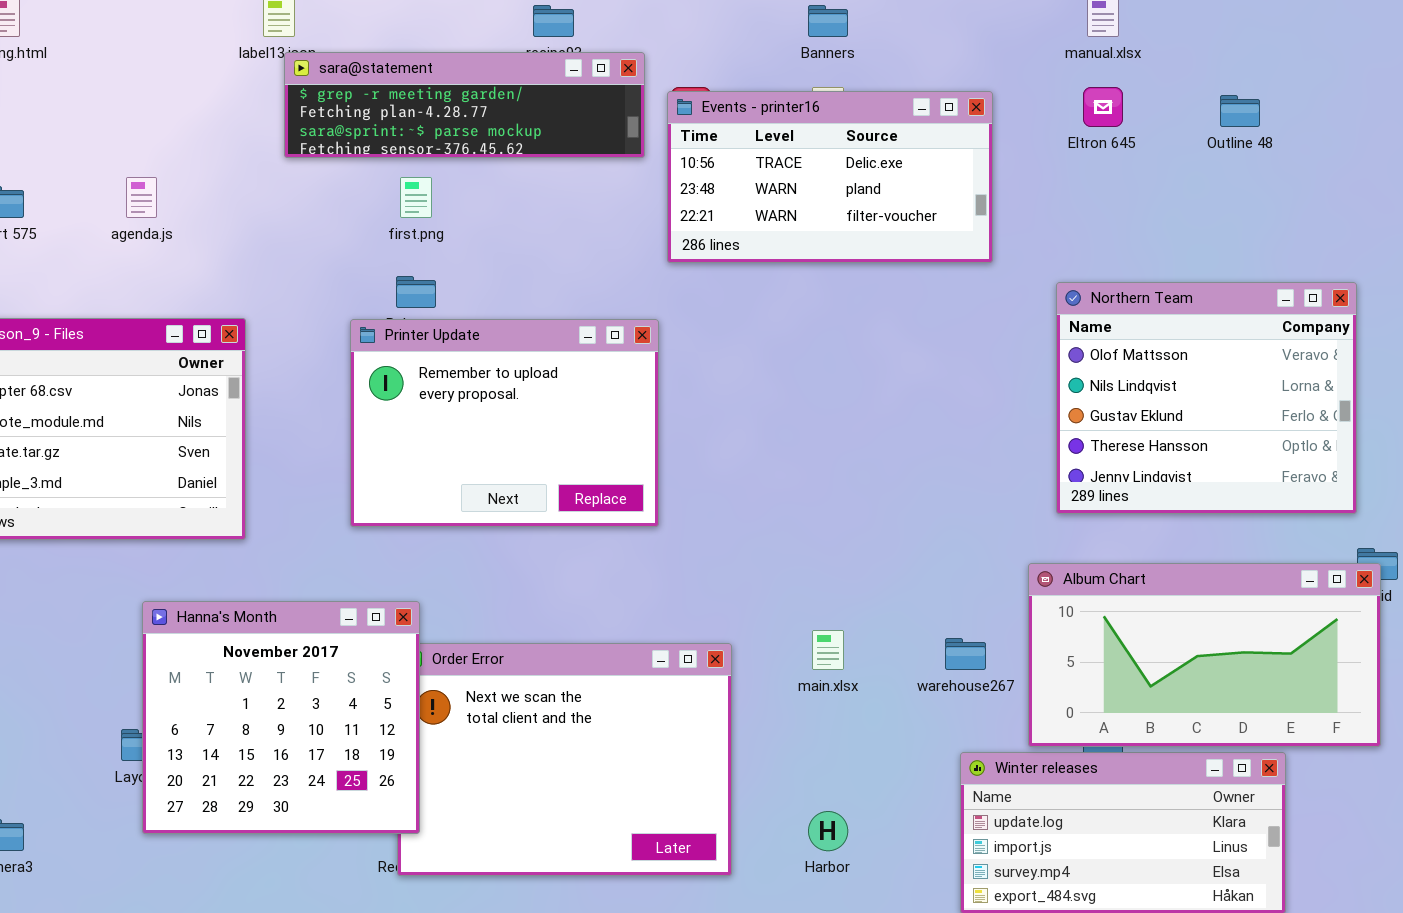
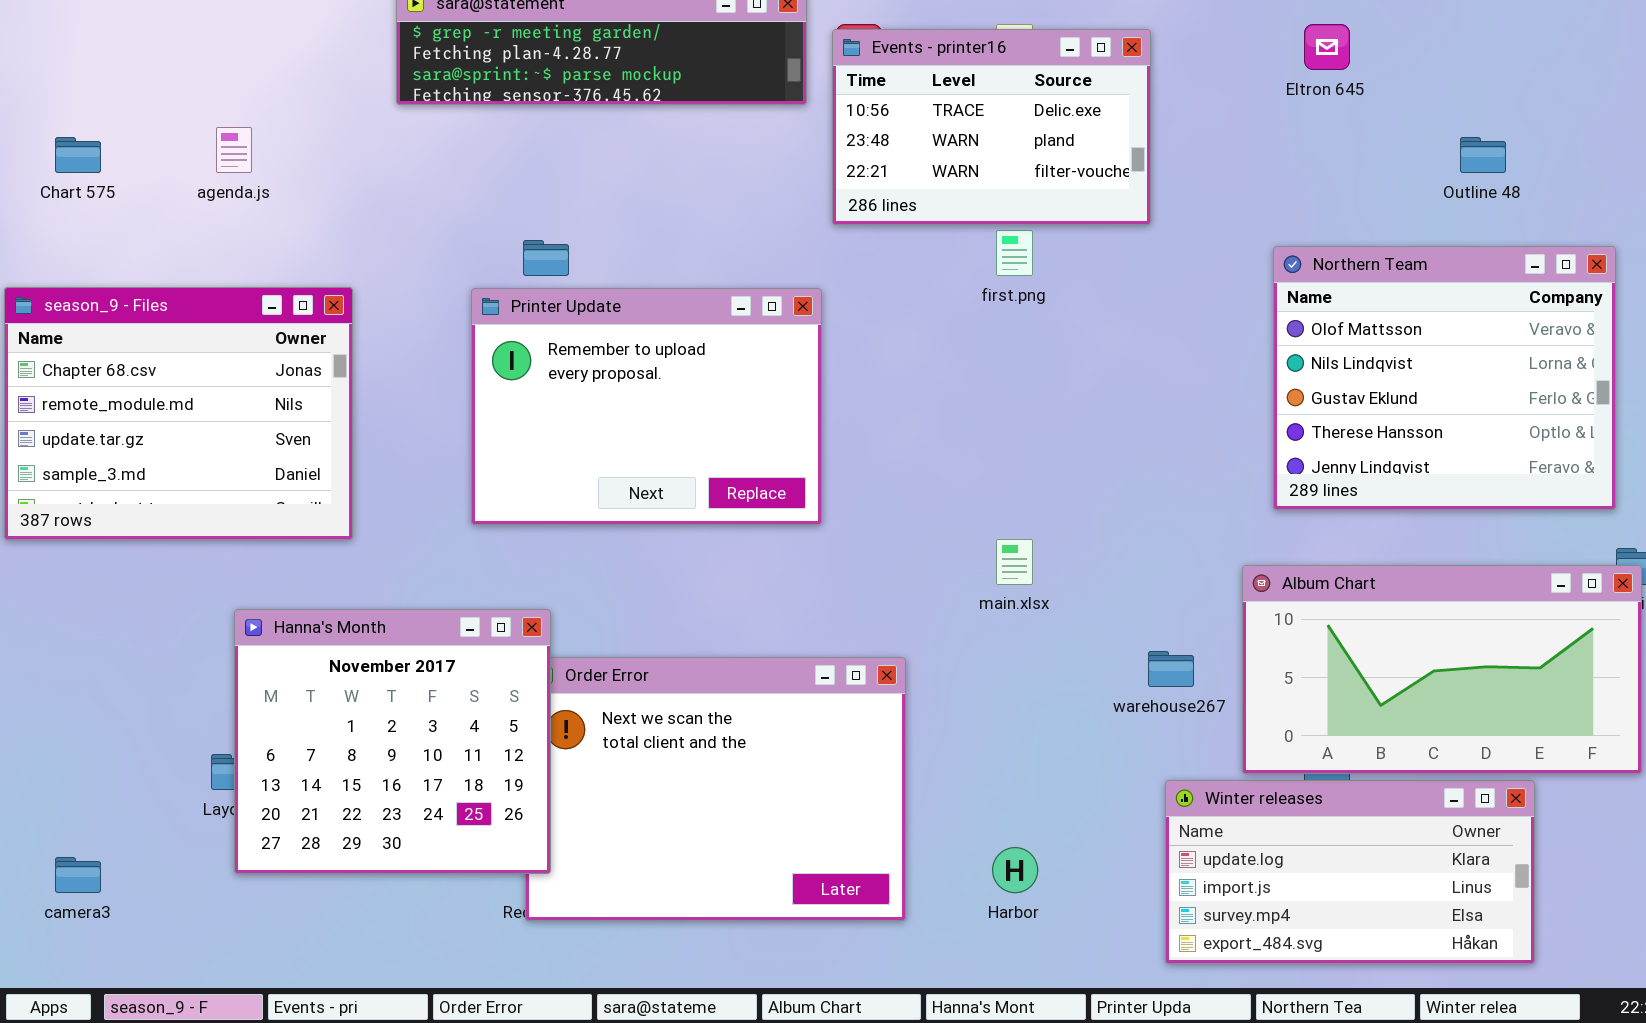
Events - printer16: [667,91,993,263] -> [832,29,1151,225], resized
Outline 48: [1220,95,1260,127] -> [1460,137,1506,173], moved
first.png: [400,177,432,218] -> [996,230,1033,276], moved
main.xlsx: [812,630,844,670] -> [996,539,1033,585], moved

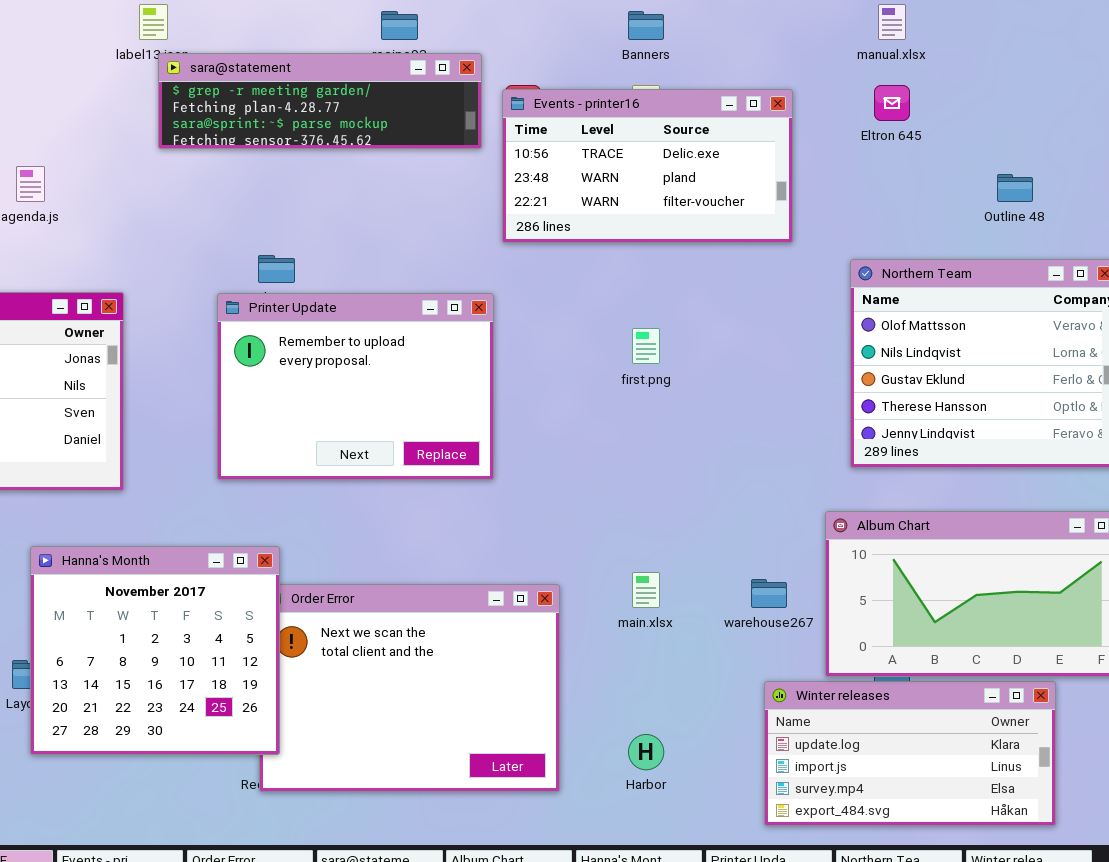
Events - printer16: [832,29,1151,225] -> [502,89,793,243], resized
first.png: [996,230,1033,276] -> [632,328,660,364], moved
main.xlsx: [996,539,1033,585] -> [632,572,660,608], moved

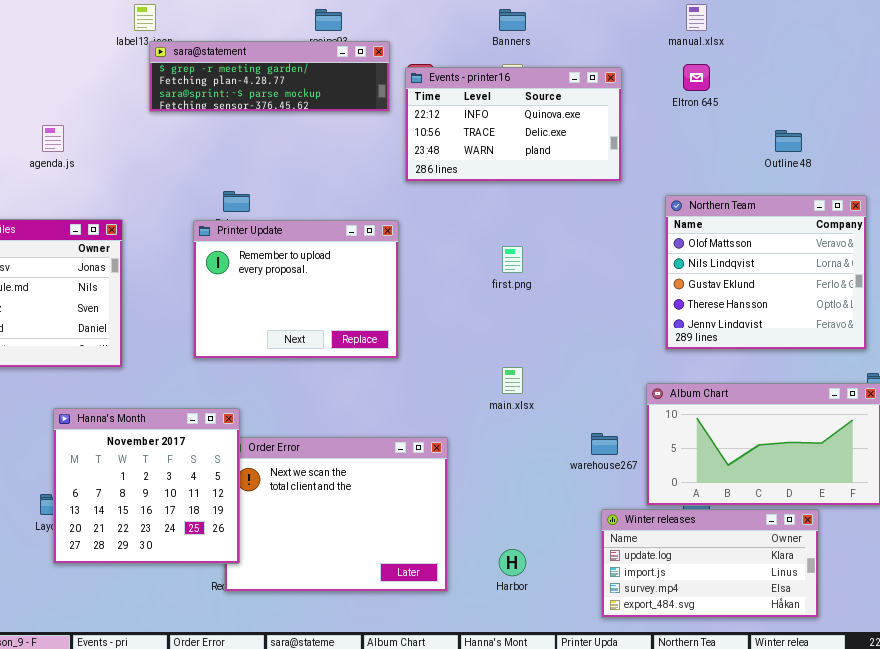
Events - printer16: [502,89,793,243] -> [405,67,622,182], scrolled up 1 row
main.xlsx: [632,572,660,608] -> [502,367,523,394], moved

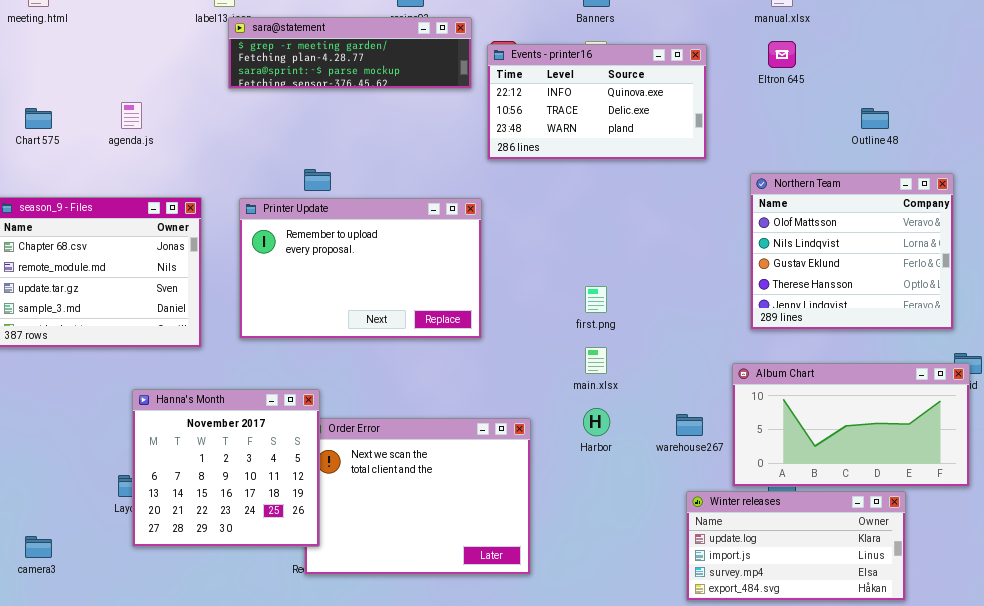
Printer Update: [193,220,399,359] -> [239,198,482,339], resized
first.png: [502,246,523,273] -> [585,286,607,313], moved
Harbor: [499,549,526,576] -> [583,408,610,436], moved

